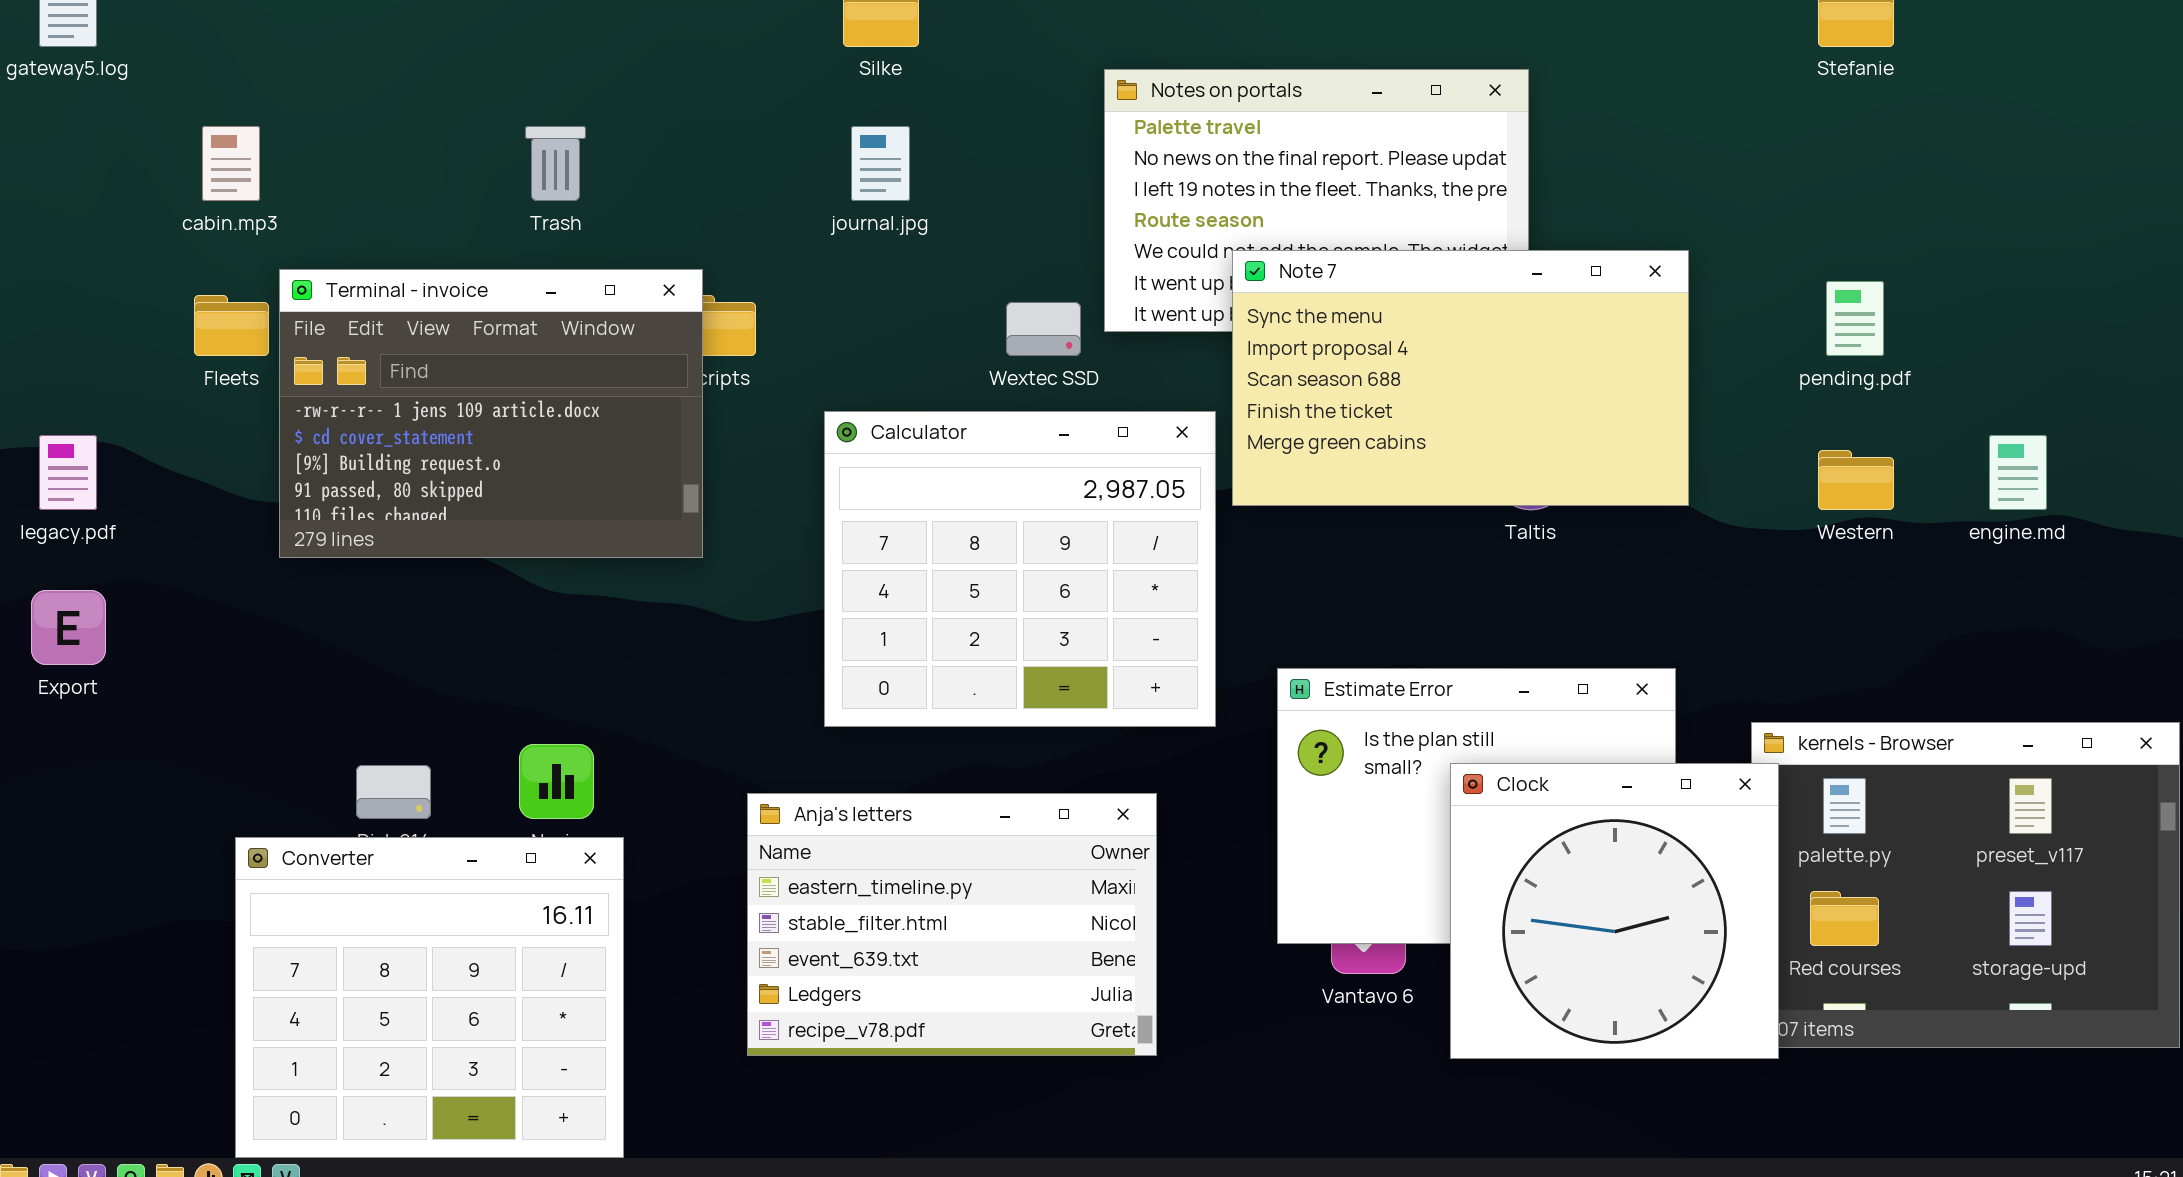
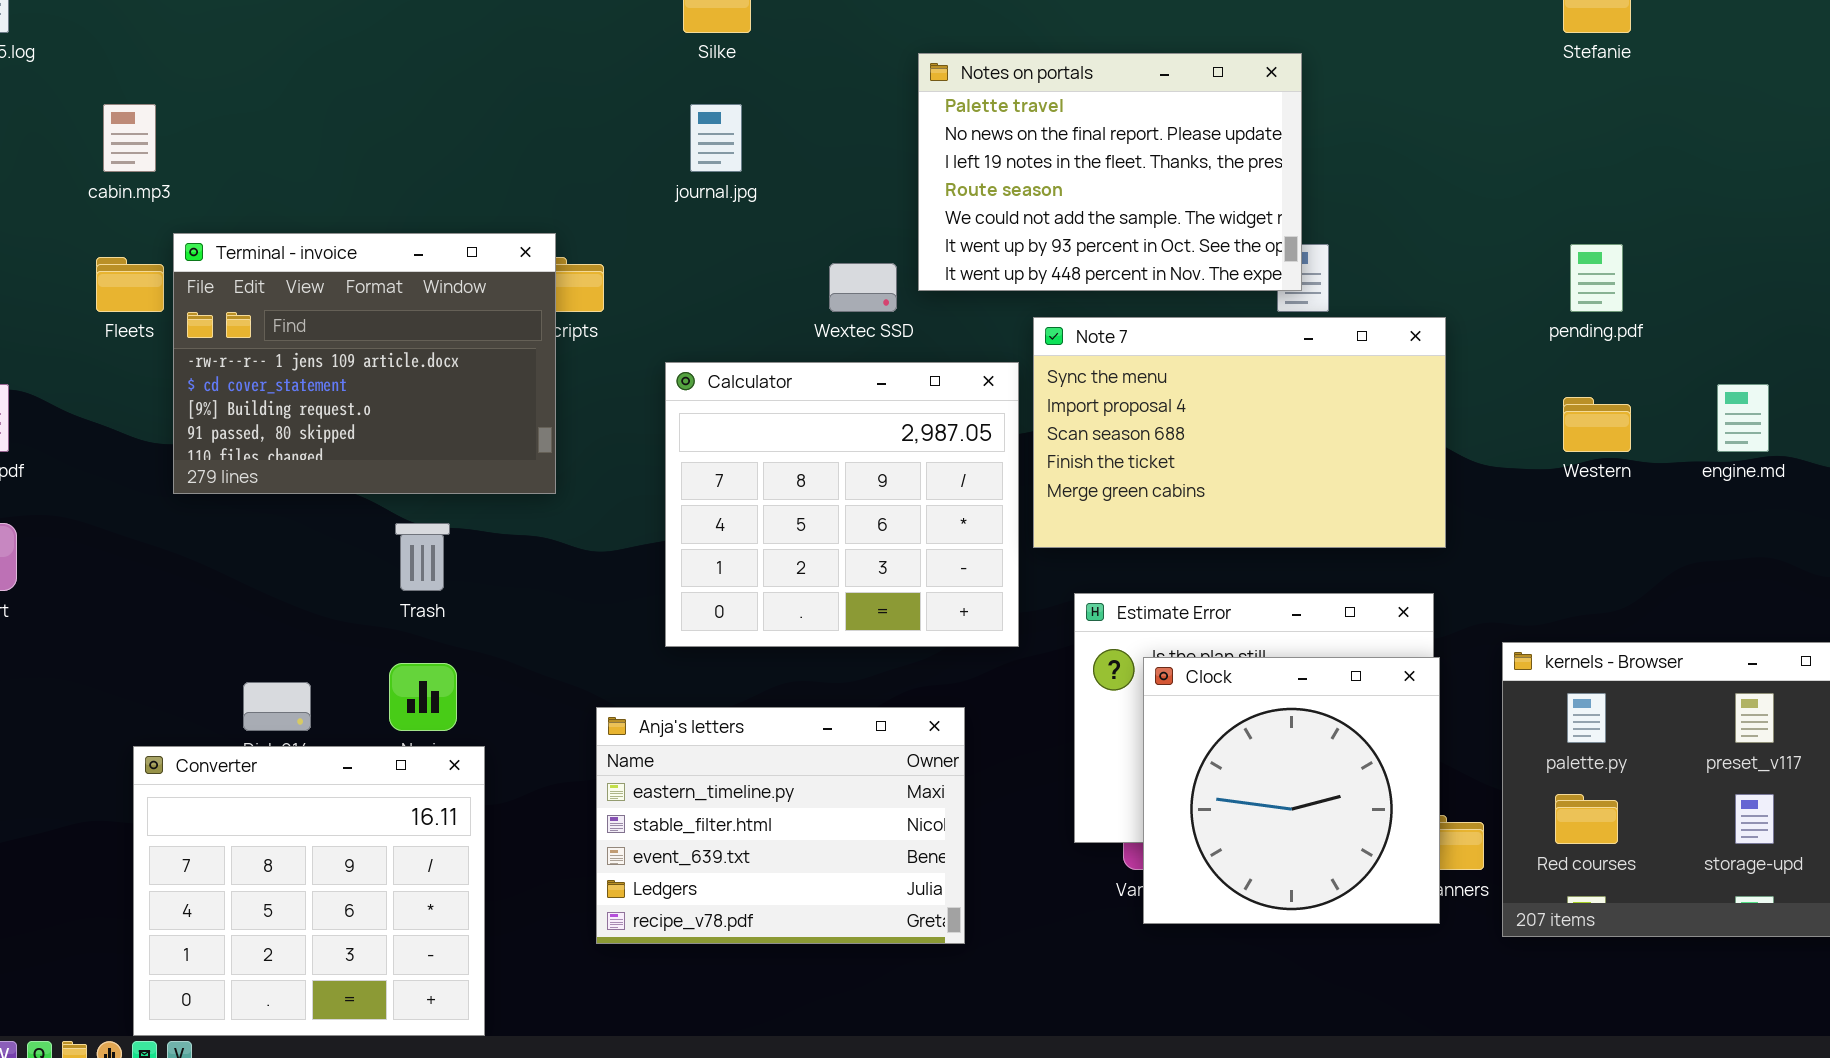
Trash: [525,126,586,201] -> [395,523,450,591], moved
Note 7: [1232,250,1689,506] -> [1033,317,1446,548], moved
Clock: [1450,763,1779,1059] -> [1143,657,1440,924], moved

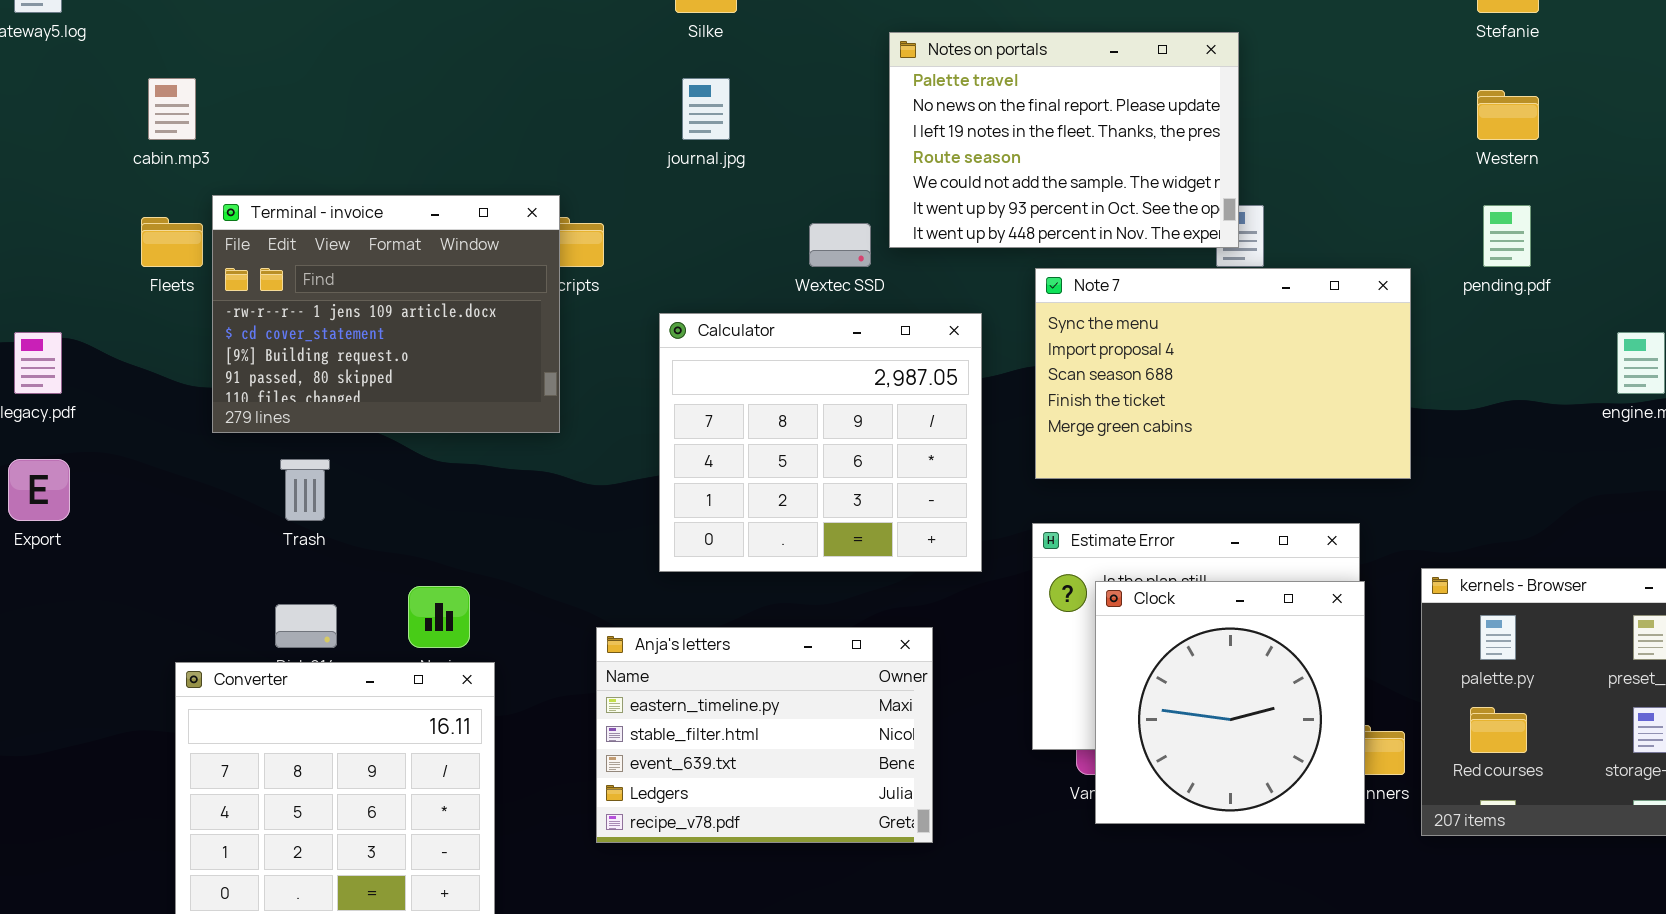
Note 7: [1033,317,1446,548] -> [1035,268,1411,479], moved
Western: [1563,397,1631,452] -> [1477,90,1539,140], moved
Trash: [395,523,450,591] -> [280,459,330,521], moved

